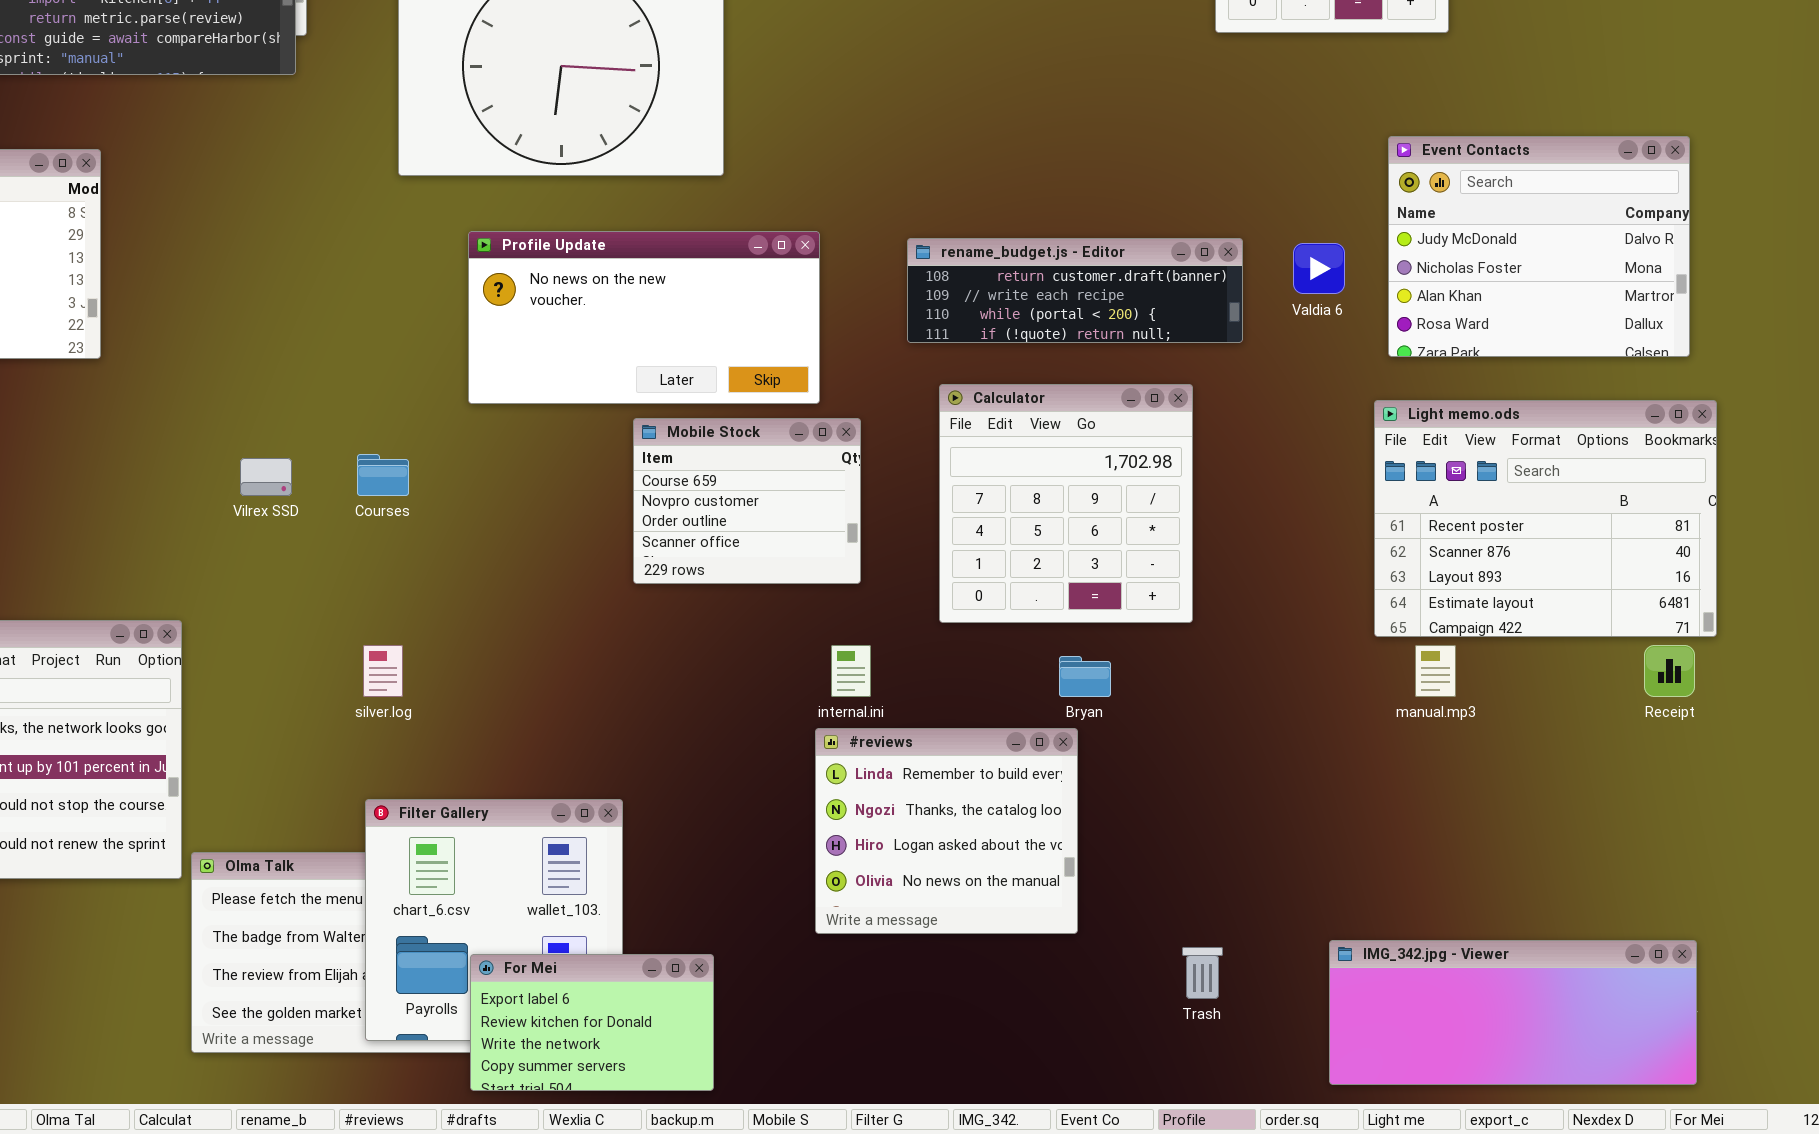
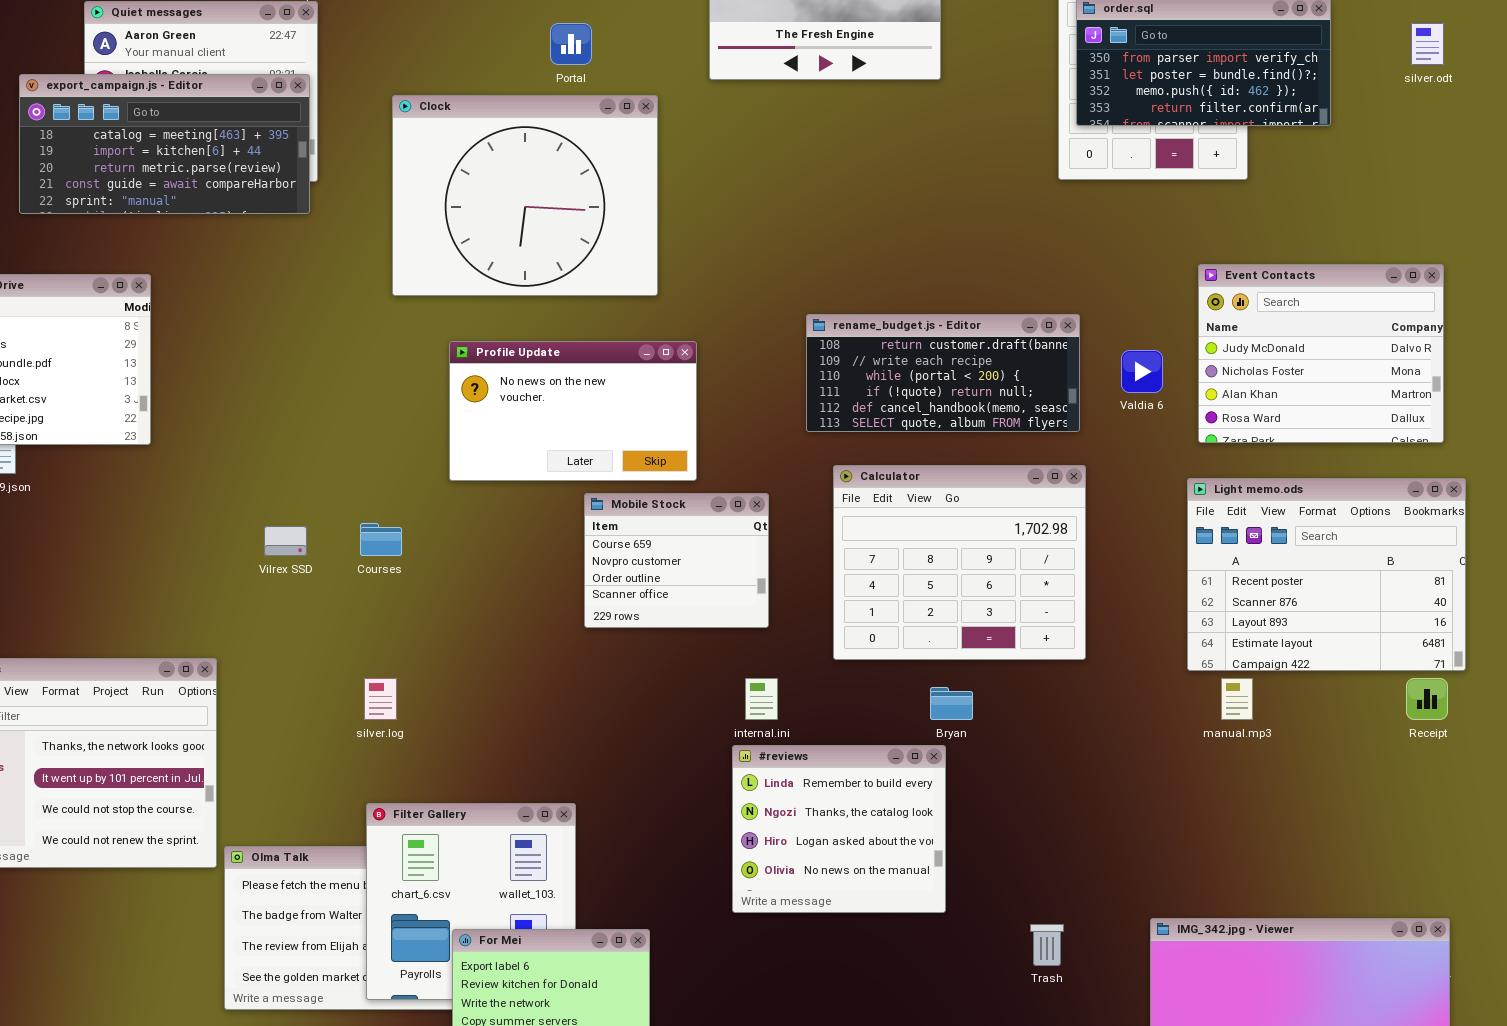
Profile Update: [468,231,820,404] -> [449,341,697,481], resized
rename_budget.js - Editor: [907,238,1243,343] -> [806,314,1080,432], resized
Calculator: [939,384,1193,623] -> [833,465,1086,660], resized

